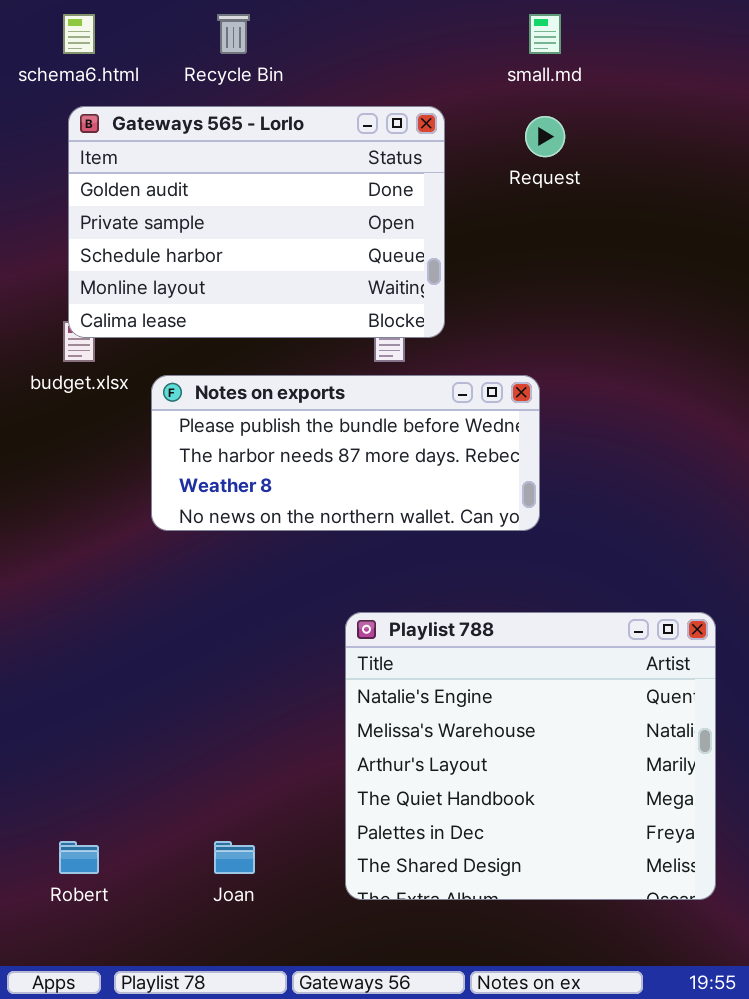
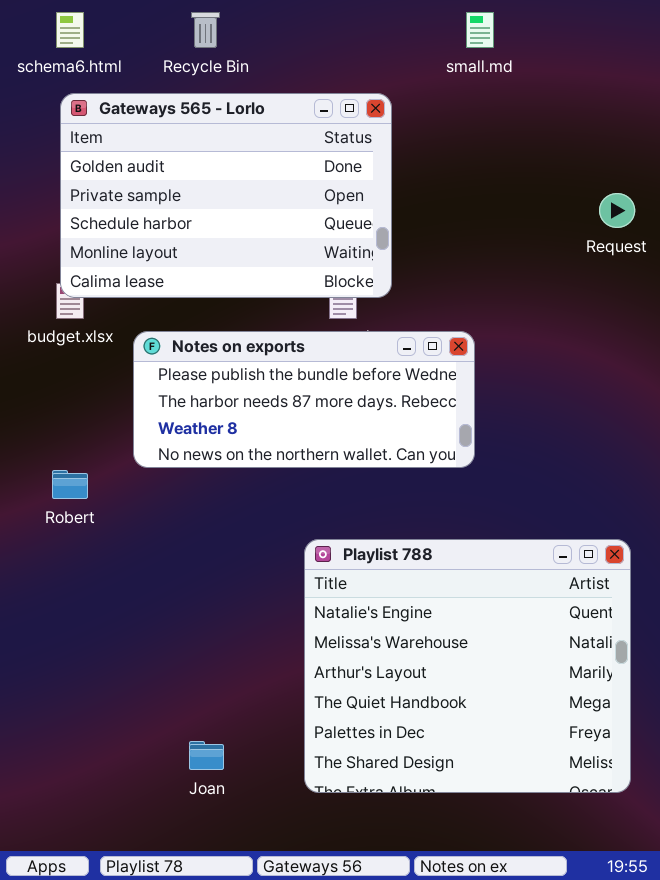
Request: [525,116,565,157] -> [599,193,635,228], moved
Robert: [59,841,99,874] -> [52,470,88,499], moved

